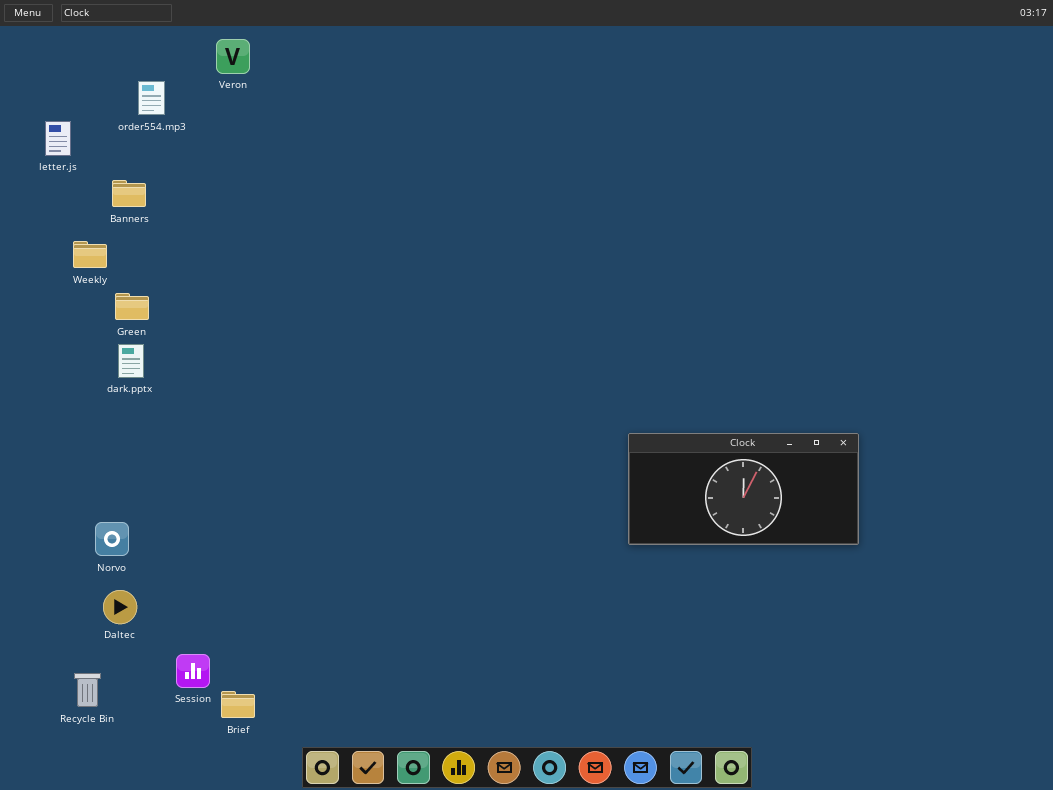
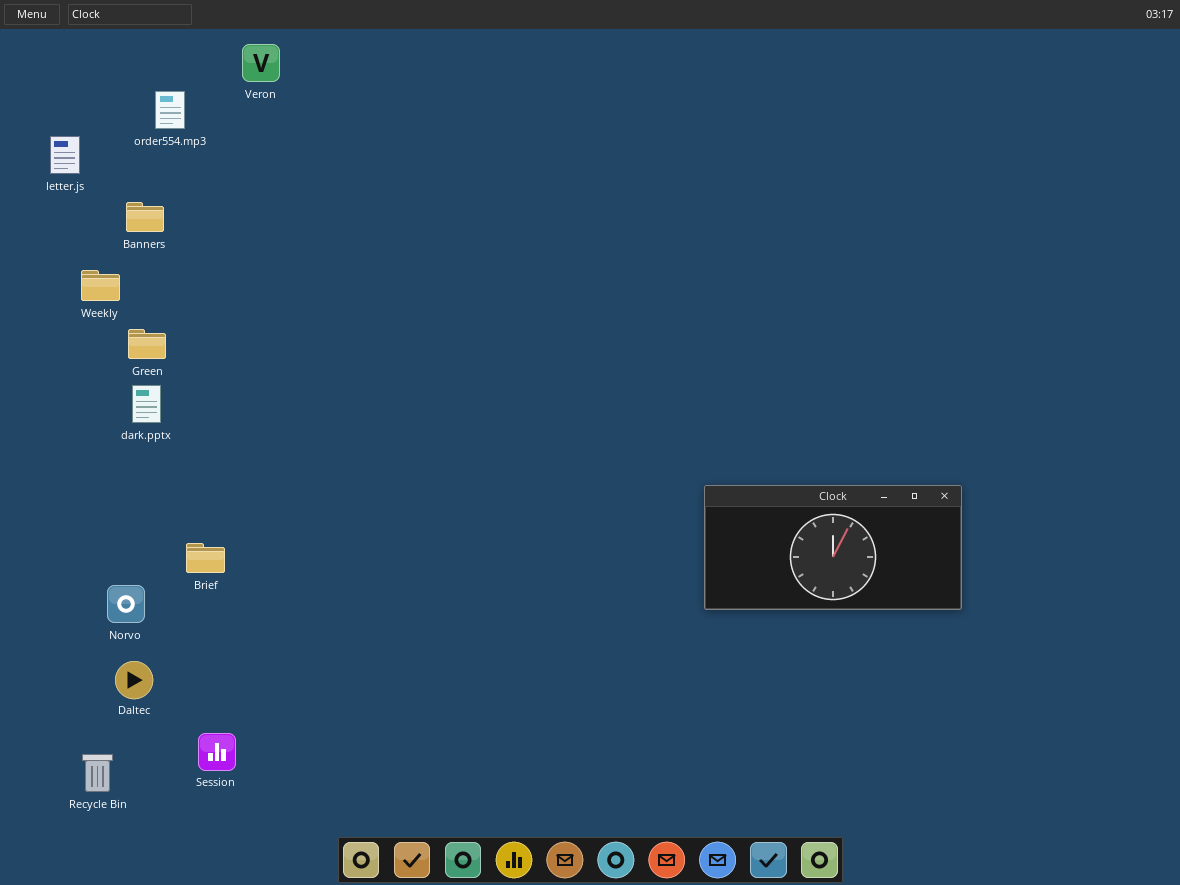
Brief: [221,691,255,718] -> [186,543,225,573], moved

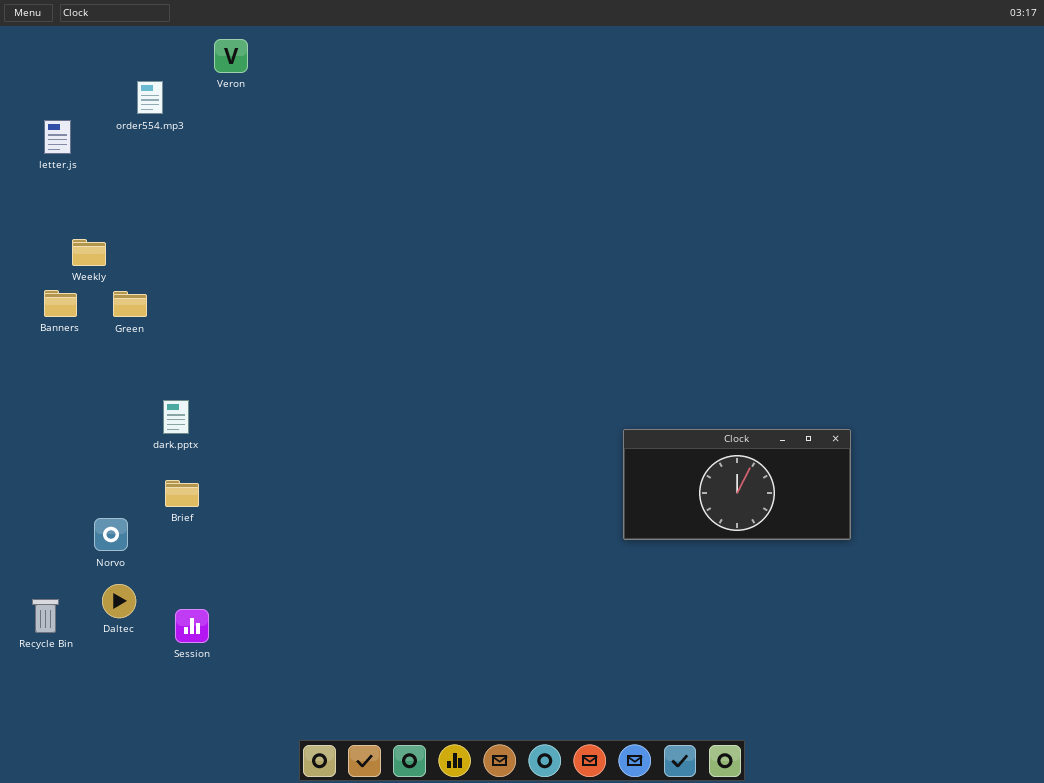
Banners: [126,202,164,232] -> [44,290,77,317], moved
dark.pptx: [132,385,161,423] -> [163,400,189,434], moved
Session: [198,733,236,771] -> [175,609,209,643], moved
Recycle Bin: [82,754,113,792] -> [32,599,59,633], moved

